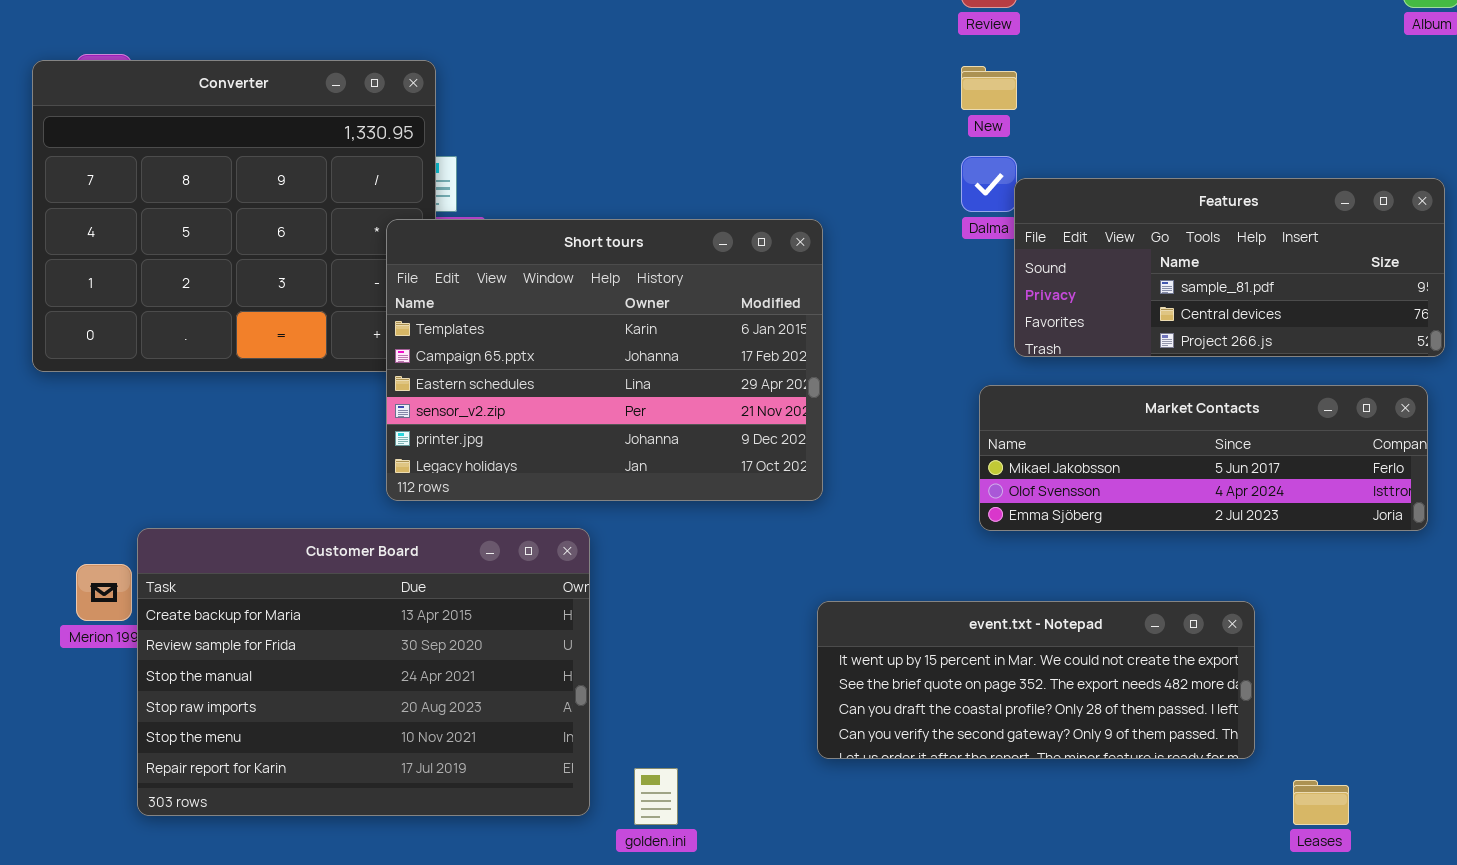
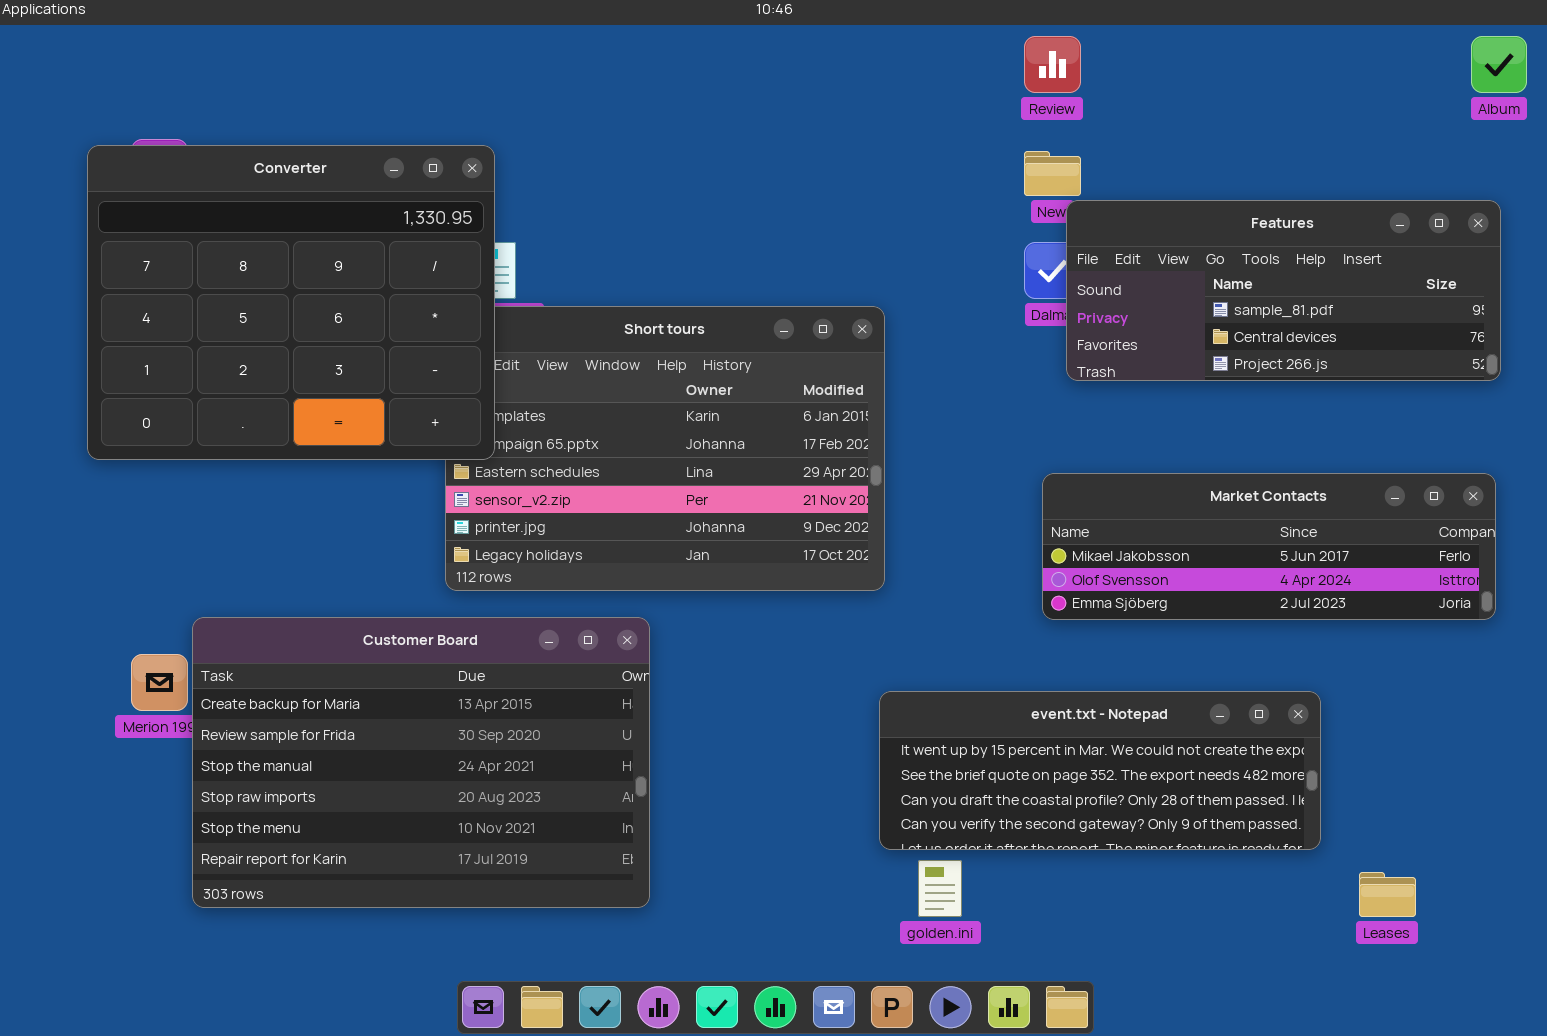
Converter: [32,60,436,372] -> [87,145,495,460], raised
Features: [1014,178,1445,357] -> [1066,200,1501,381], moved
golden.ini: [634,768,678,825] -> [918,860,962,917], moved

